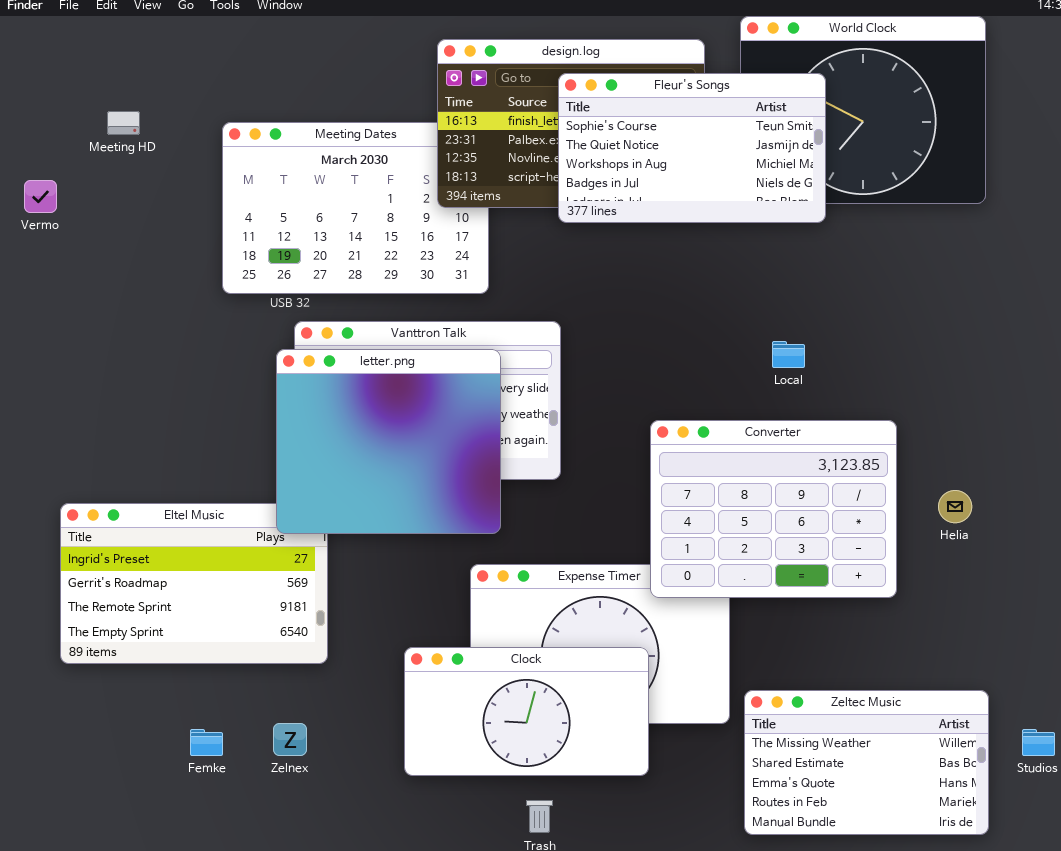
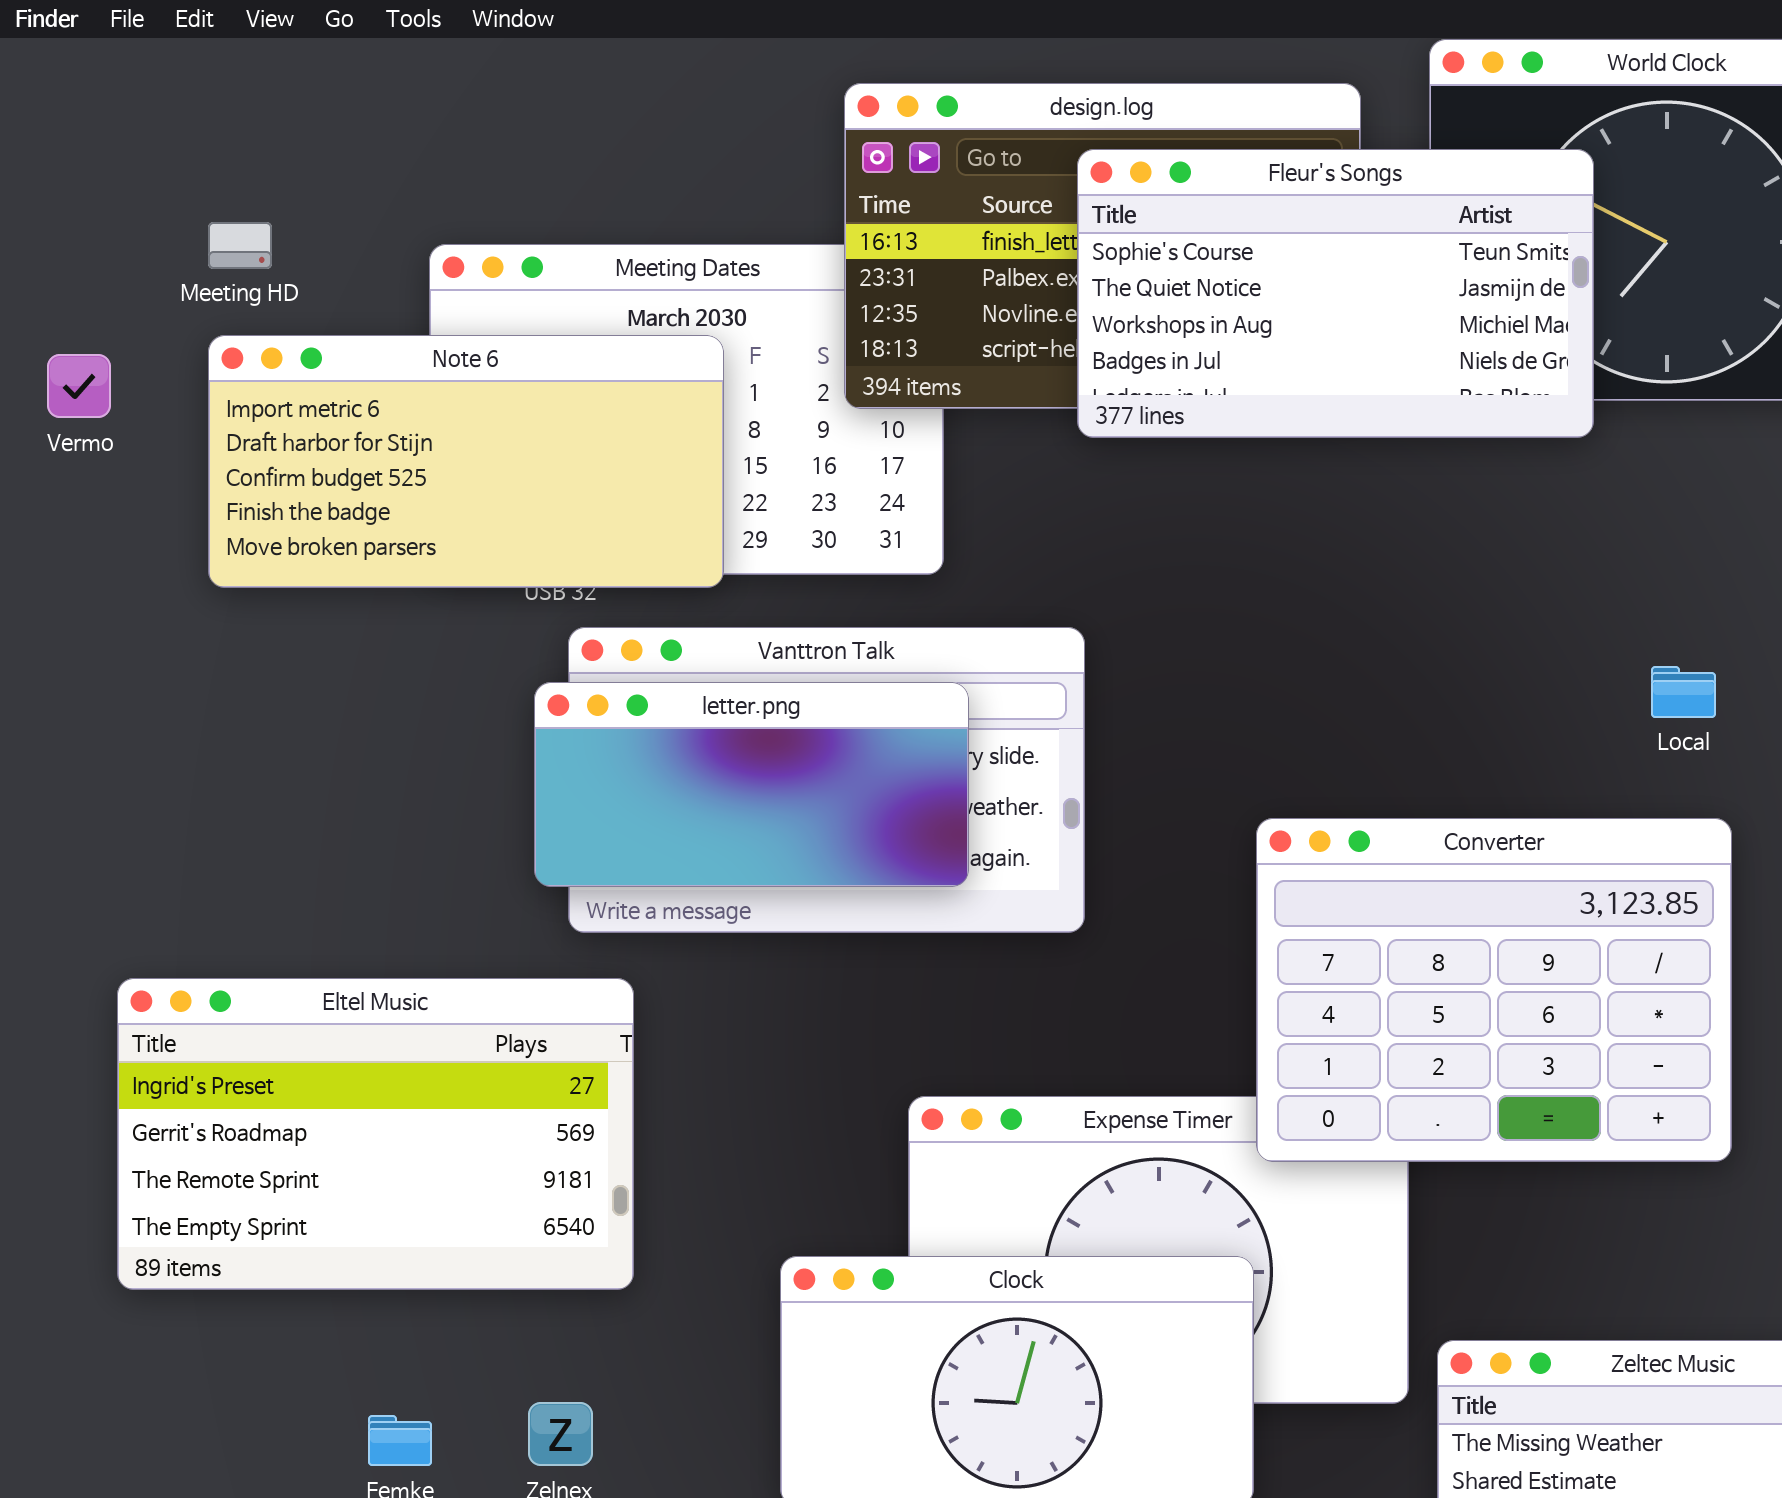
Note 6: none -> [208,335,724,588], opened
Local: [772,341,805,368] -> [1651,666,1716,718], moved
letter.png: [276,349,501,534] -> [534,682,969,887], resized

